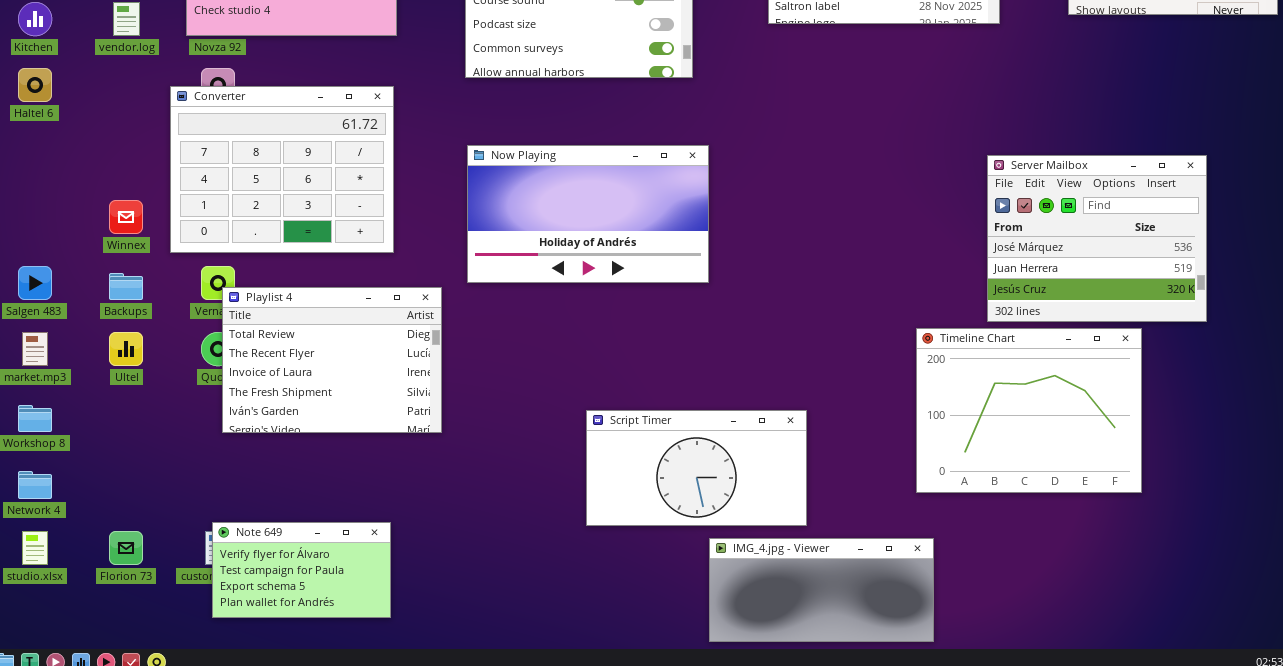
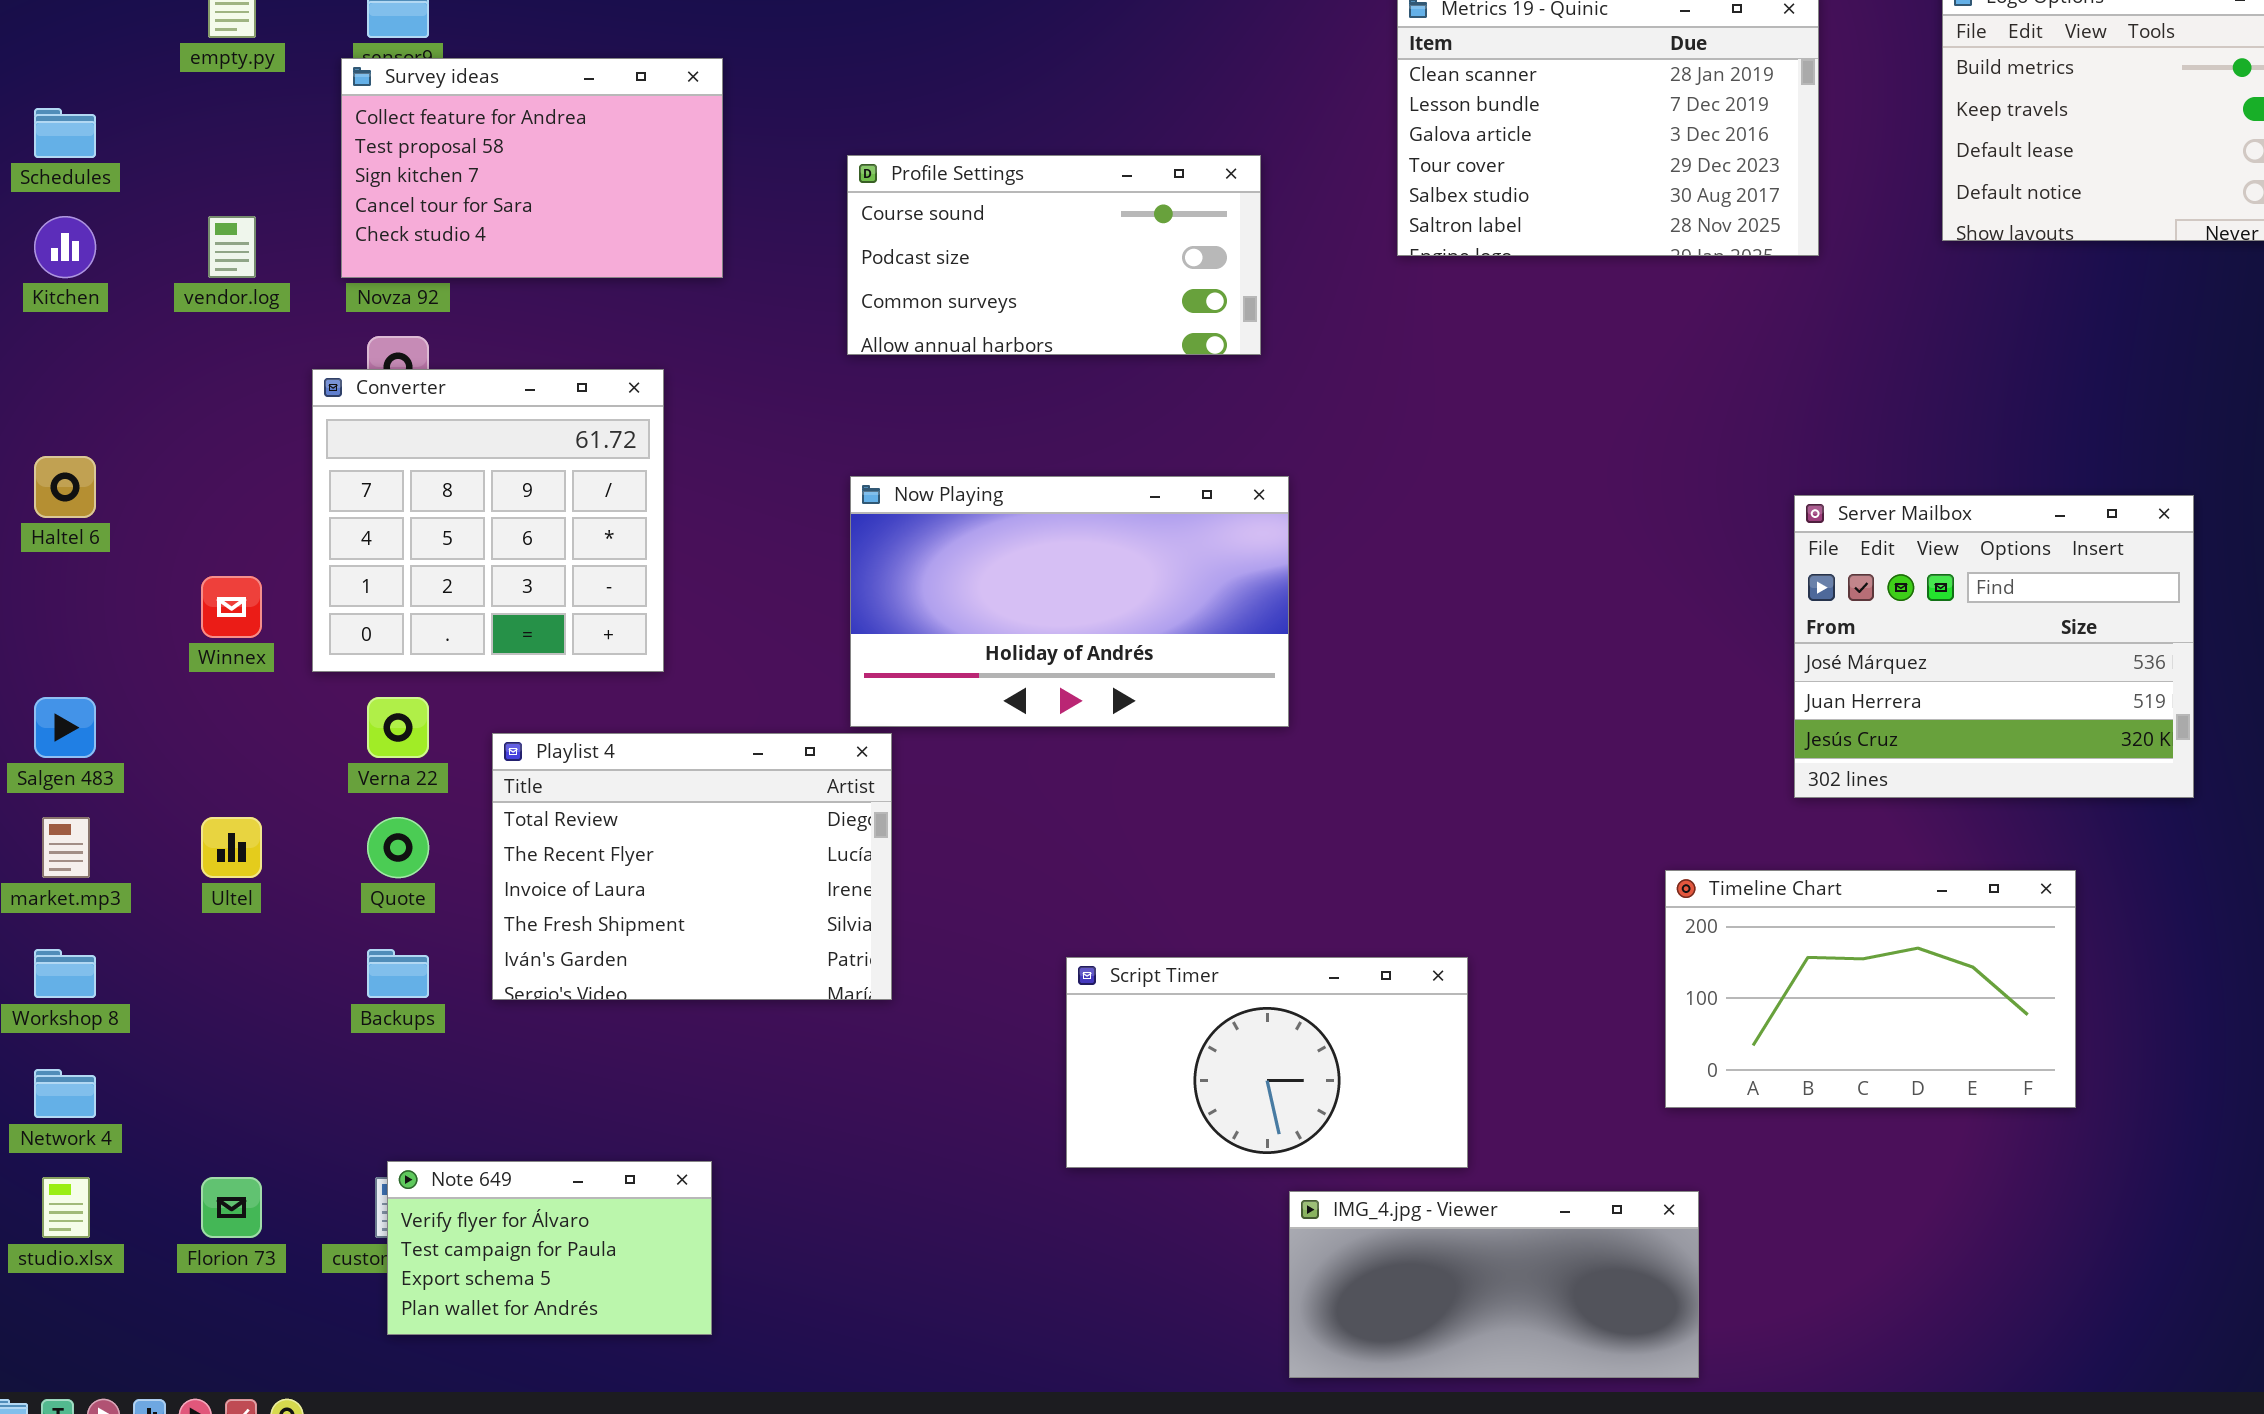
Haltel 6: [18,68,52,102] -> [34,456,96,518], moved
Converter: [170,86,394,253] -> [312,369,664,672], resized
Backups: [109,273,143,300] -> [367,949,429,998], moved
Playlist 4: [222,287,442,433] -> [492,733,892,1000], moved
Timeline Chart: [916,328,1142,493] -> [1665,870,2076,1108], resized

